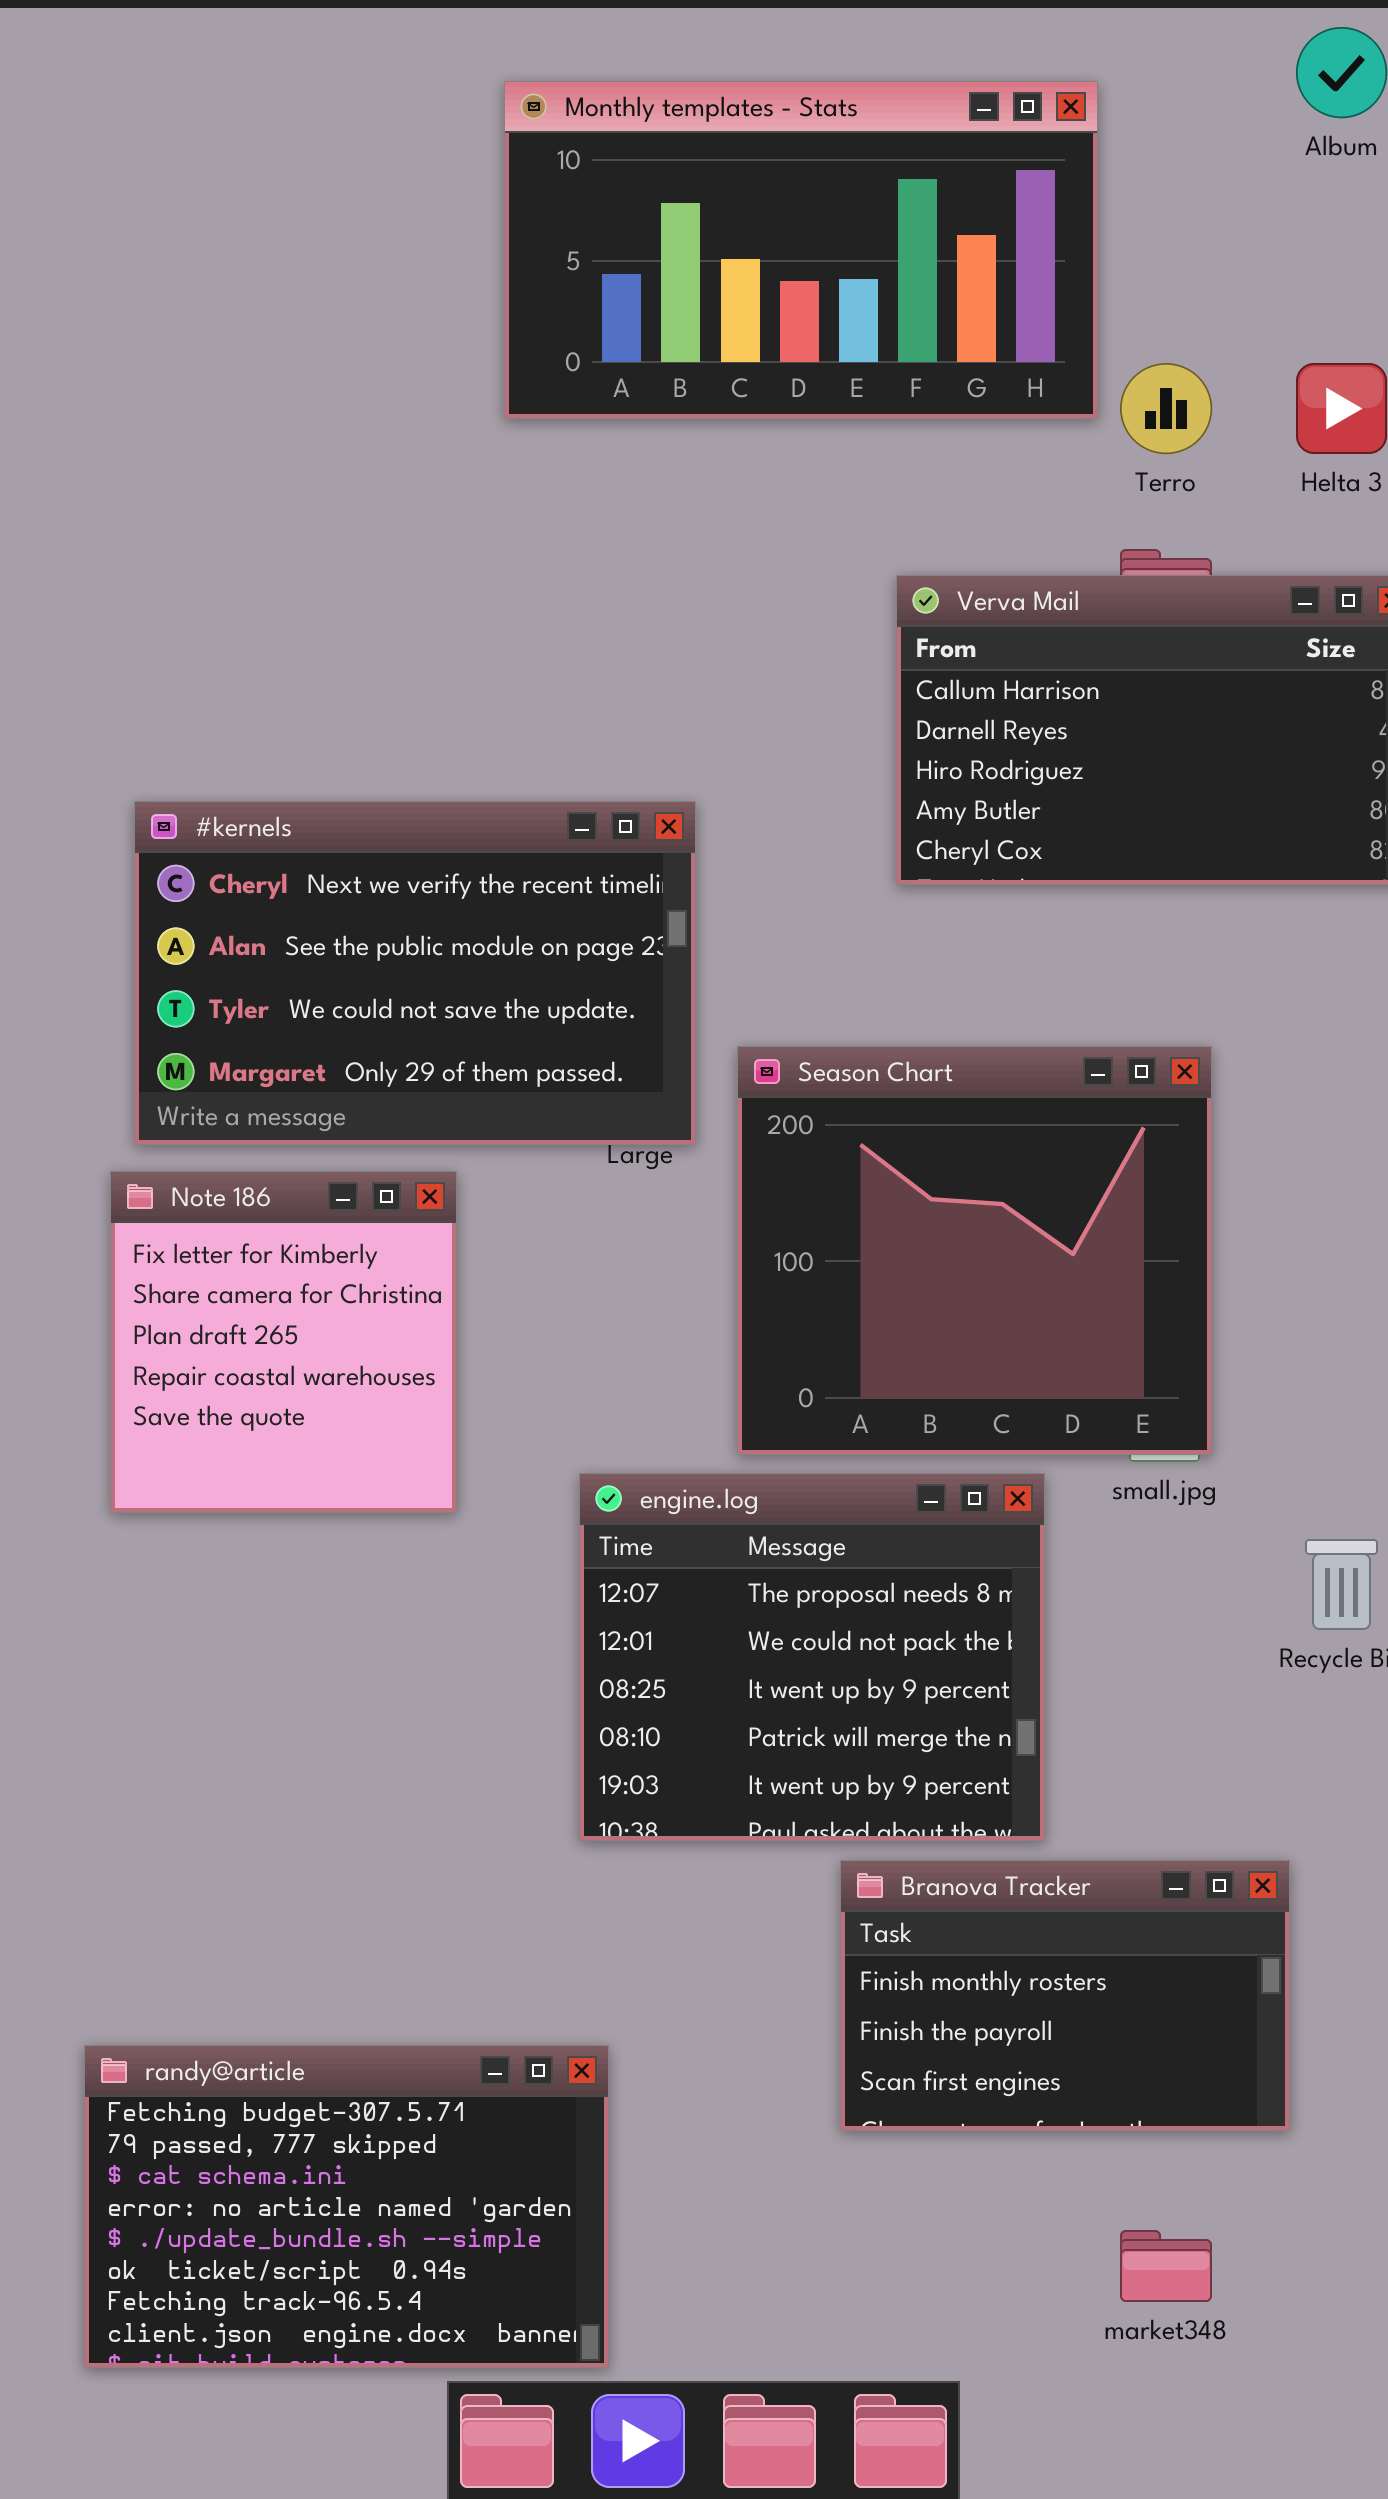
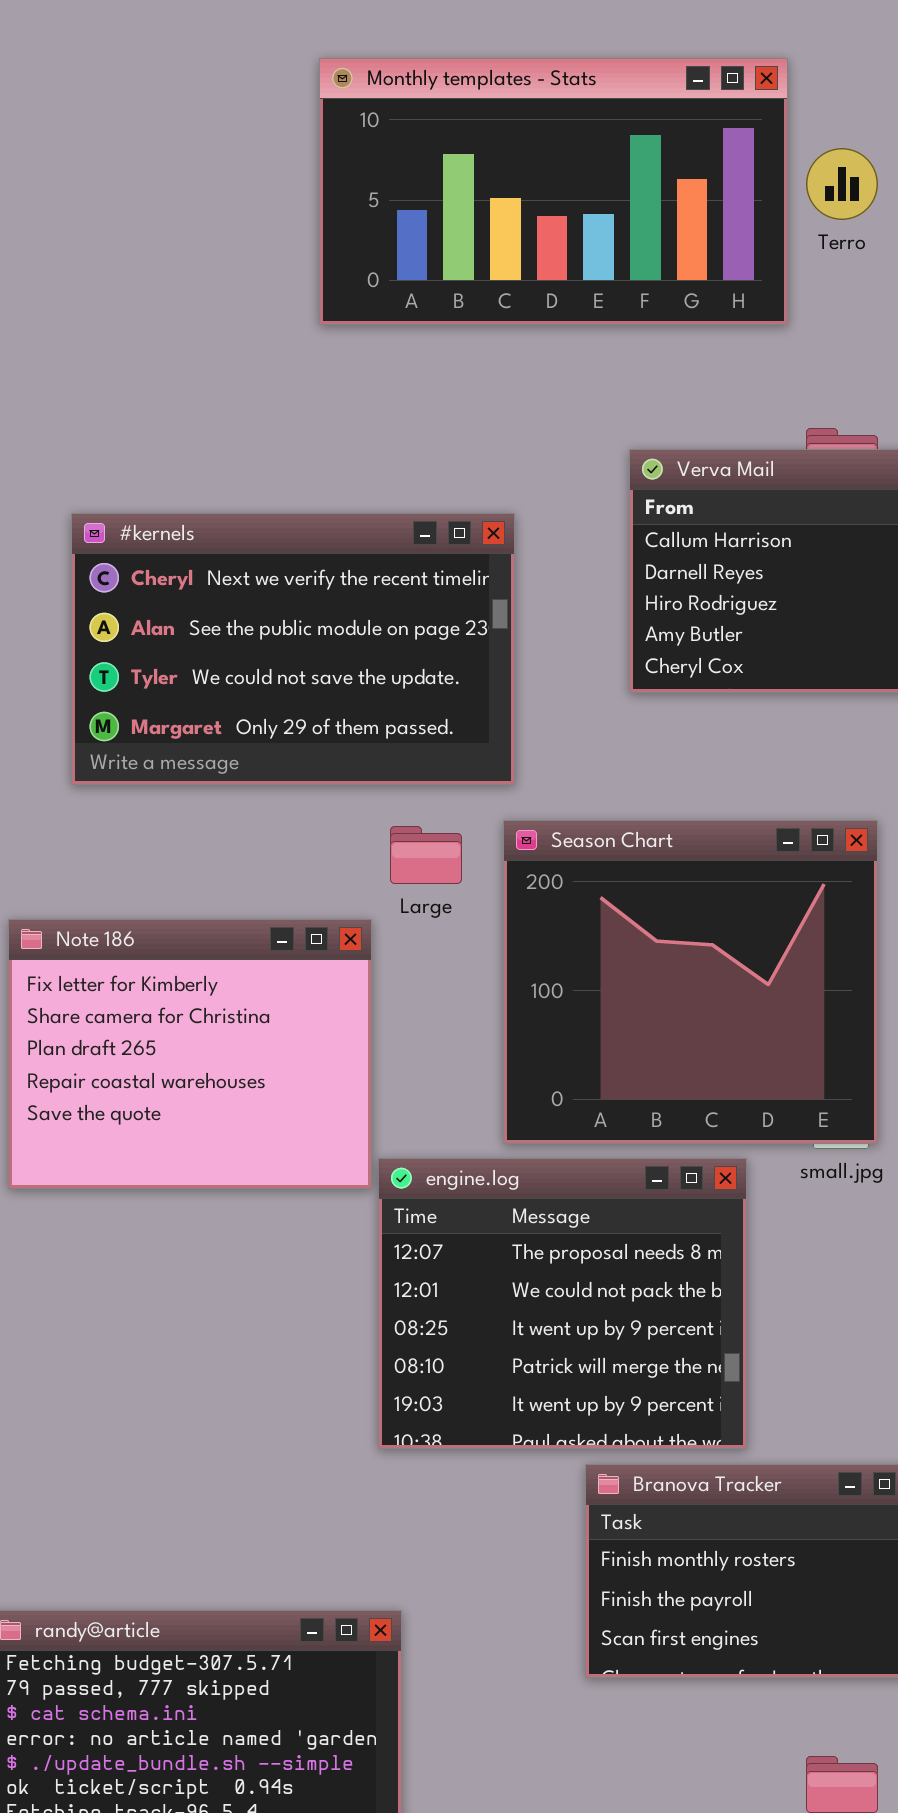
Terro: [1120,363,1212,454] -> [806,148,878,220], moved
#kernels: [134,801,696,1145] -> [71,513,515,785], moved
Note 186: [110,1171,457,1513] -> [8,919,372,1189], resized

